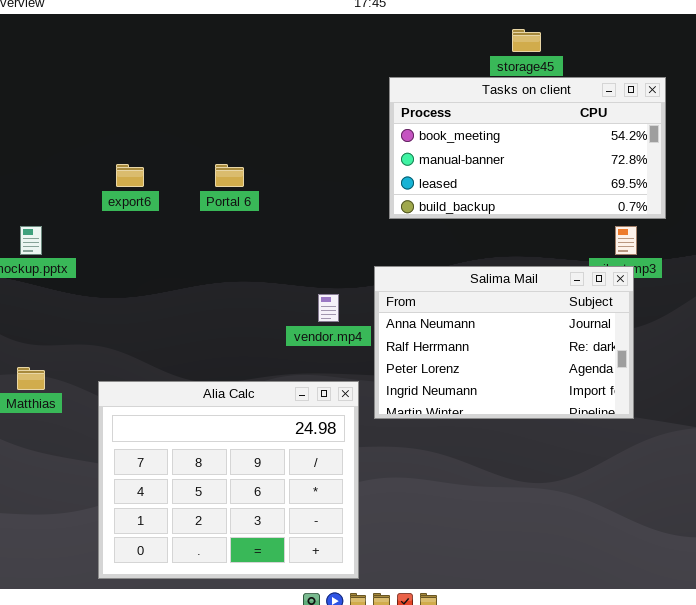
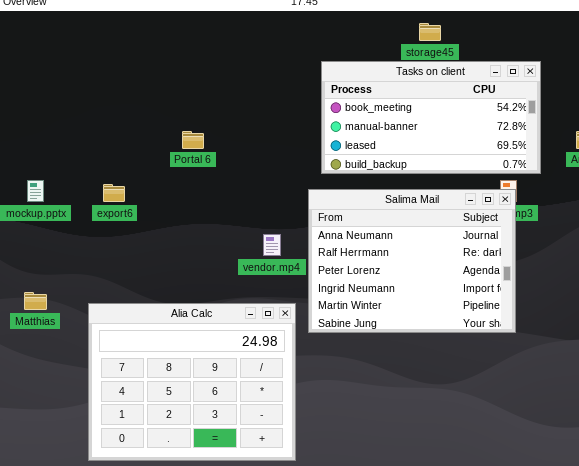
export6: [116,164,144,187] -> [103,184,125,202], moved
Salima Mail: [374,266,634,419] -> [308,189,516,333], resized

